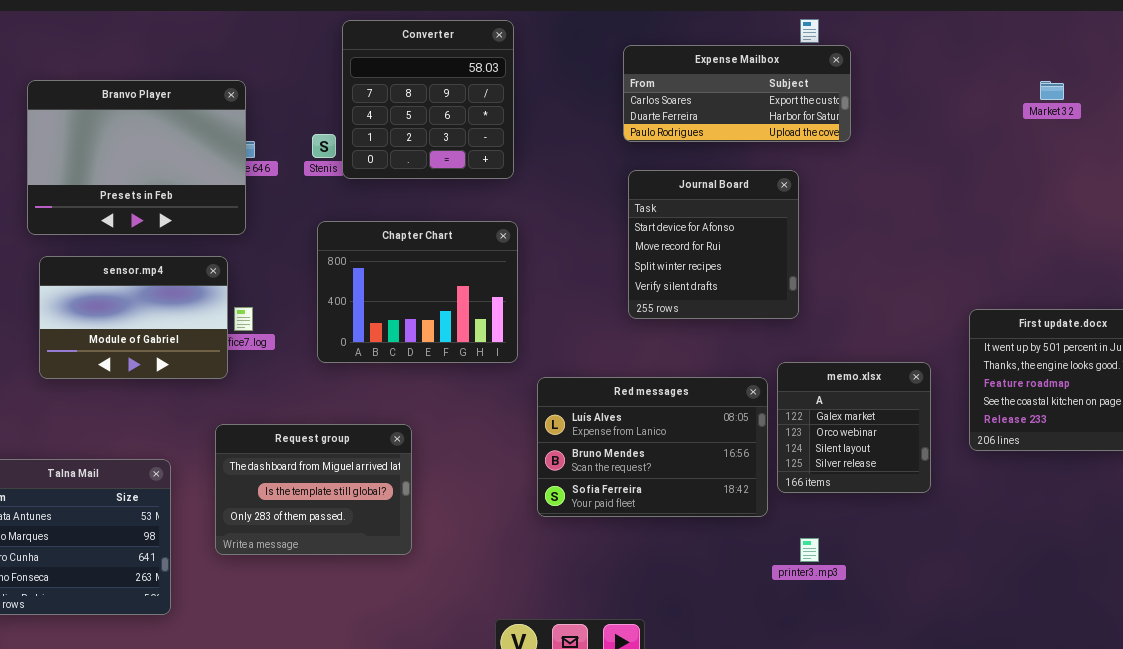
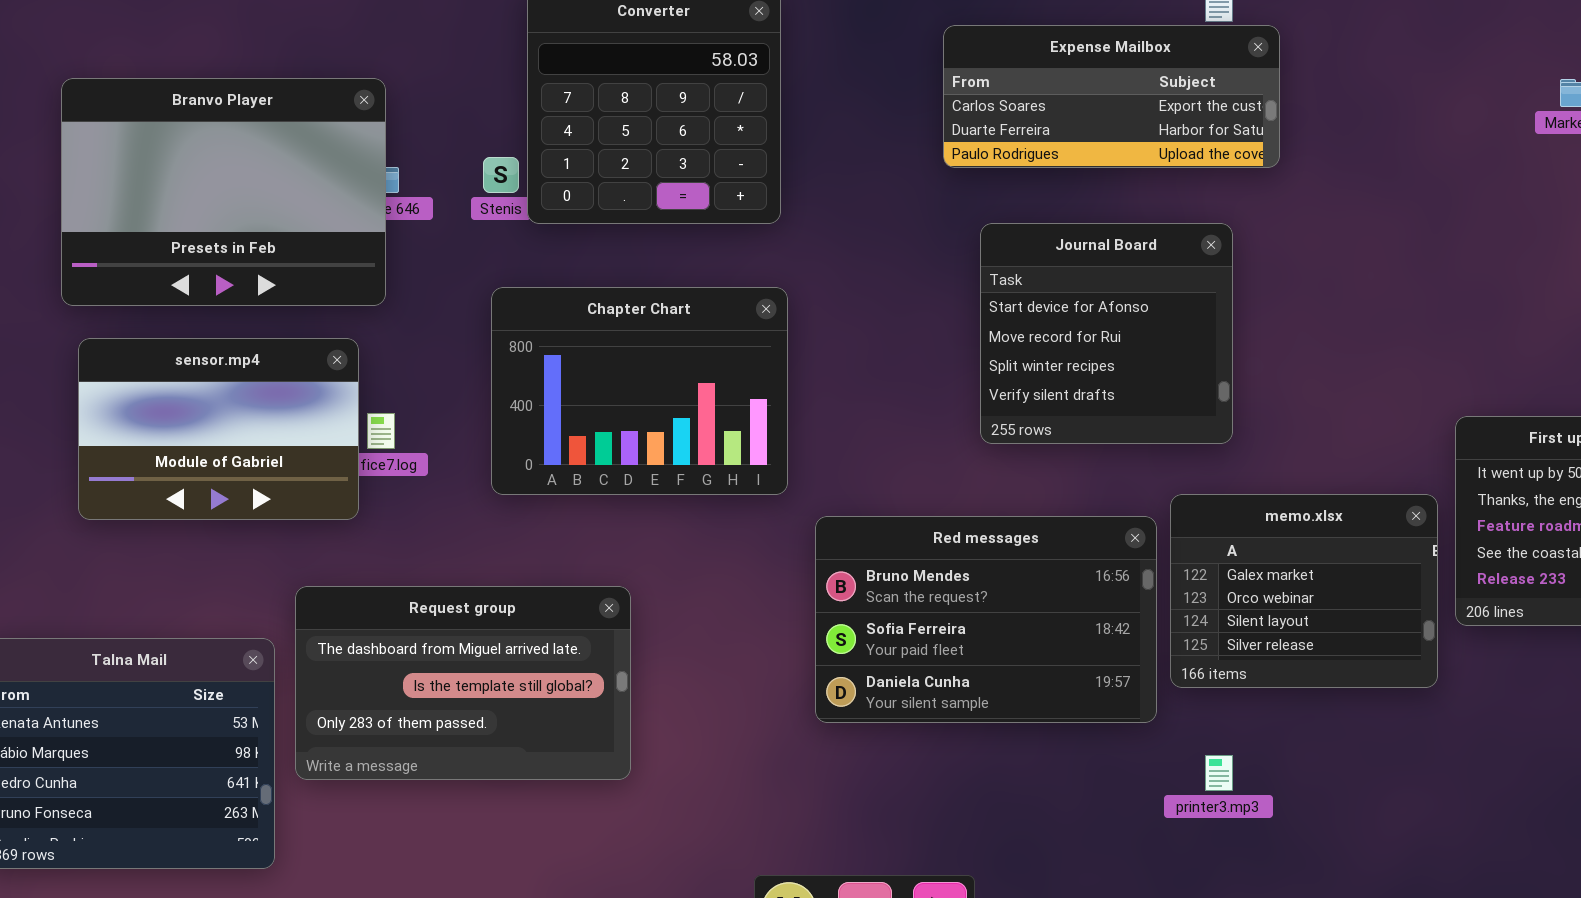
Journal Board: [628,170,799,319] -> [980,223,1233,444], moved
memo.xlsx: [777,362,931,493] -> [1170,494,1438,688], resized
Red messages: [537,377,768,517] -> [815,516,1157,723], scrolled down 1 row
Request group: [215,424,412,555] -> [295,586,631,780], resized

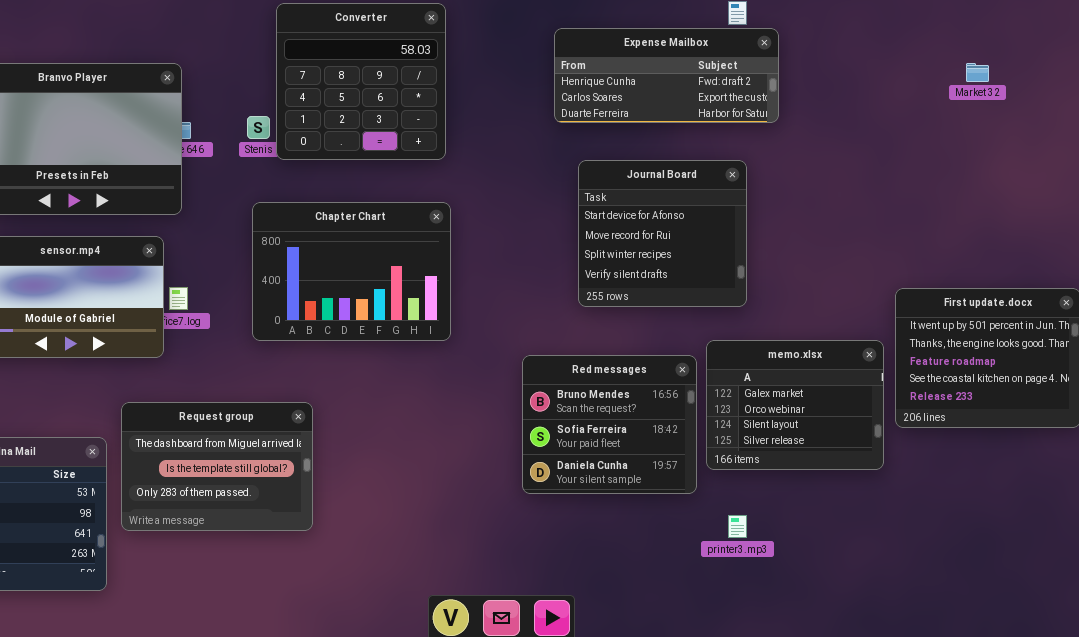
Expense Mailbox: [943,25,1280,168] -> [554,28,779,123], scrolled up 1 row
Red messages: [815,516,1157,723] -> [522,355,697,494], resized
Request group: [295,586,631,780] -> [121,402,313,531], resized

